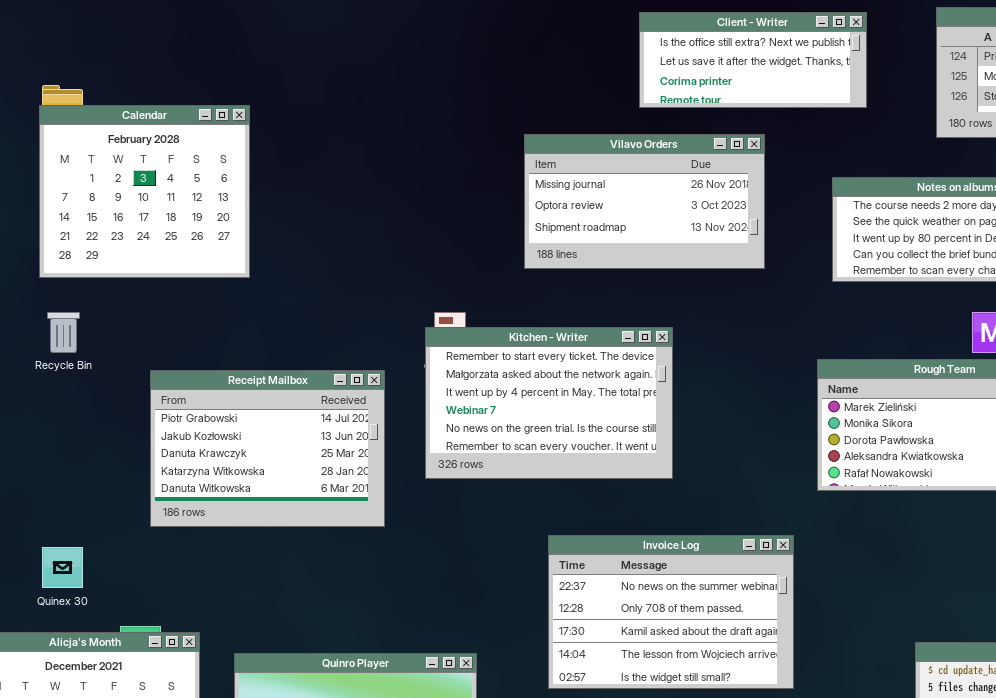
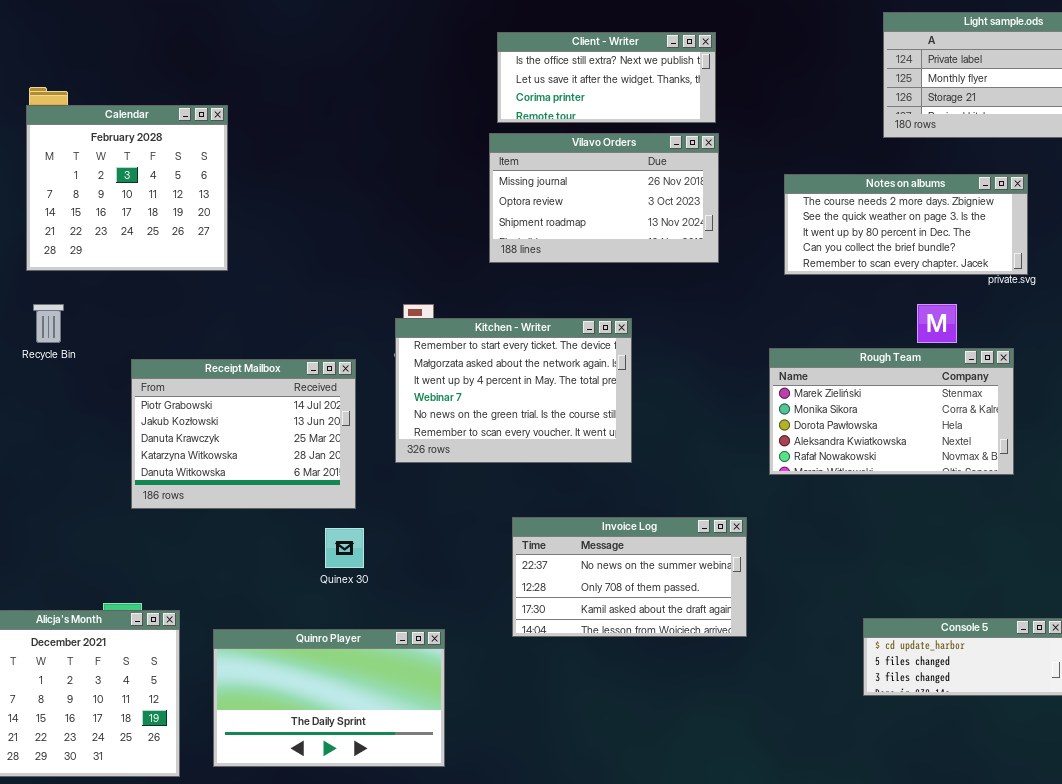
Client - Writer: [639,12,867,108] -> [497,32,716,123], moved
Invoice Log: [548,535,794,689] -> [512,517,747,637], resized
Quinex 30: [42,547,83,588] -> [325,528,364,568], moved

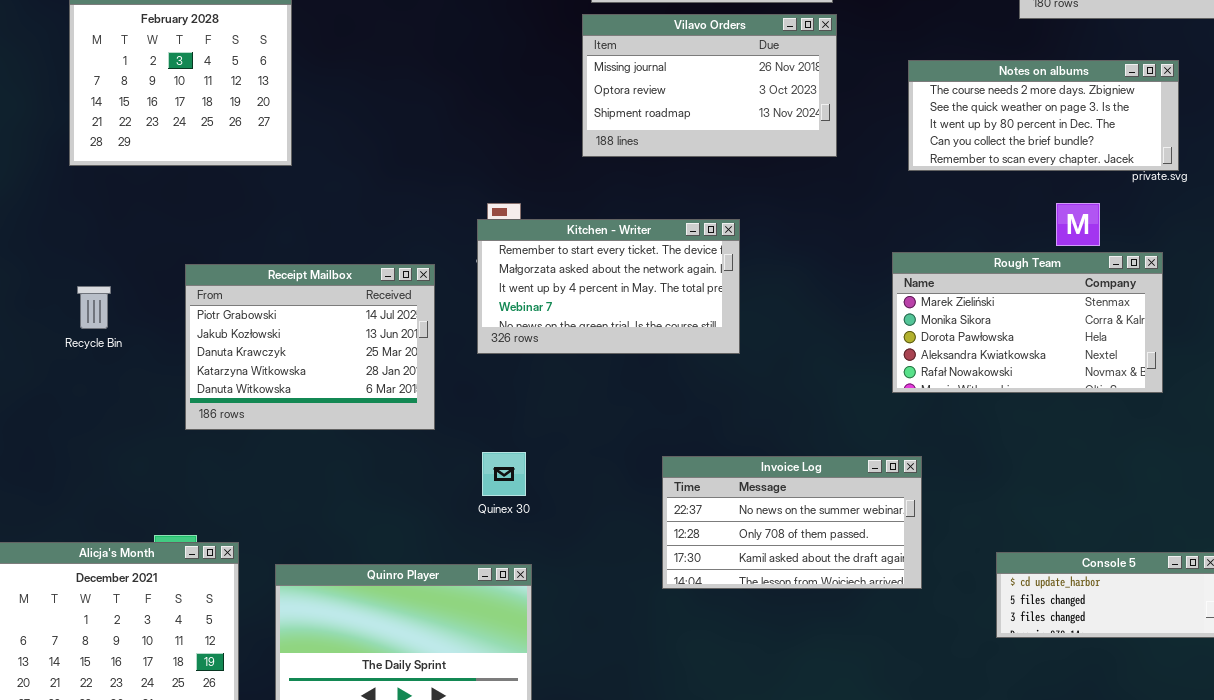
Recycle Bin: [33,304,64,343] -> [77,286,111,329], moved
Kitchen - Writer: [395,318,632,463] -> [477,219,740,354], resized
Invoice Log: [512,517,747,637] -> [662,456,922,589], moved
Quinex 30: [325,528,364,568] -> [482,452,526,496], moved

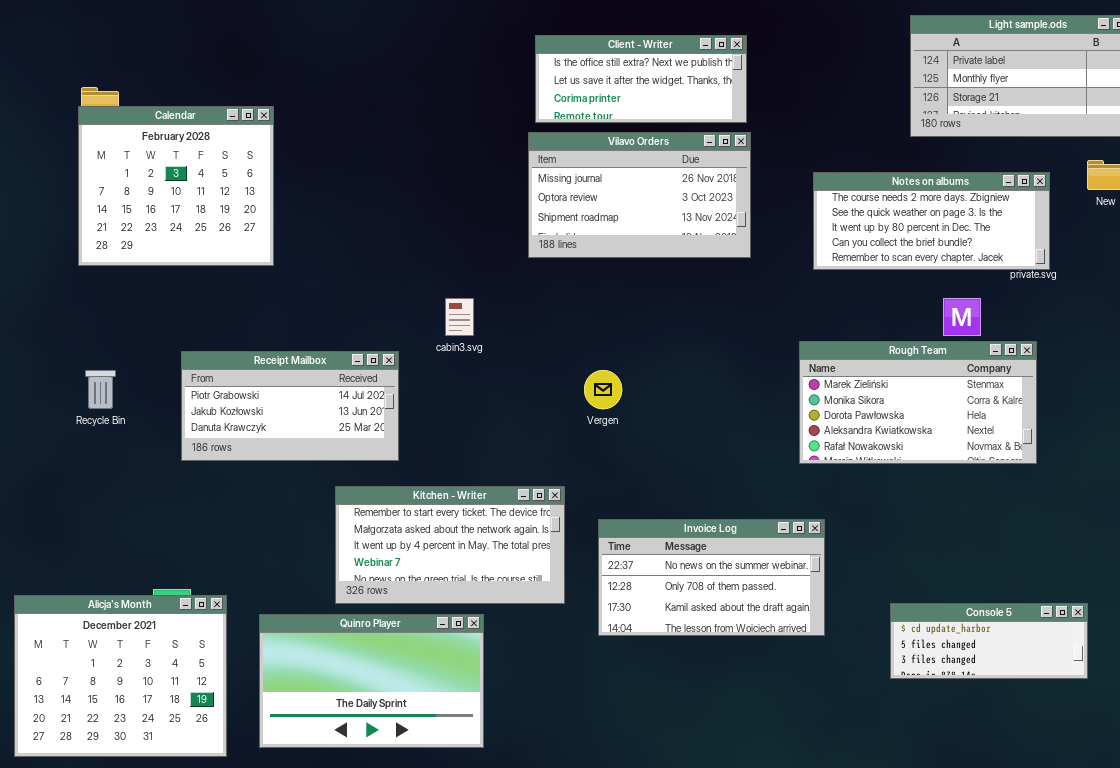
Kitchen - Writer: [477,219,740,354] -> [335,486,565,604], moved
Receipt Mailbox: [185,264,435,430] -> [181,351,399,461], resized

